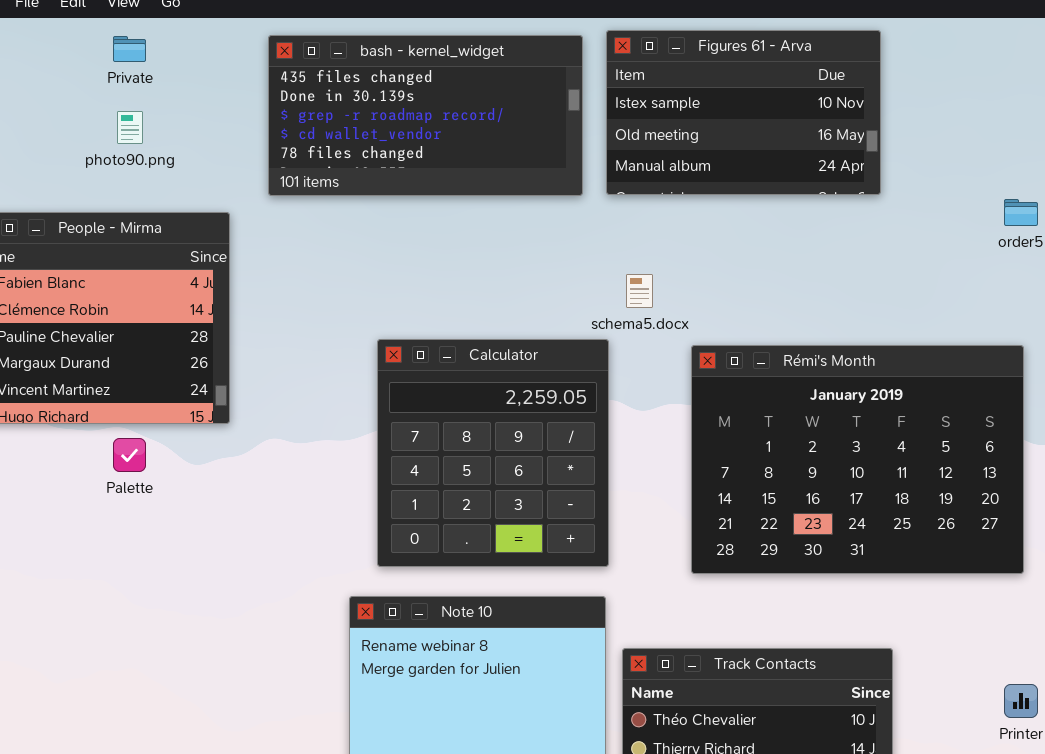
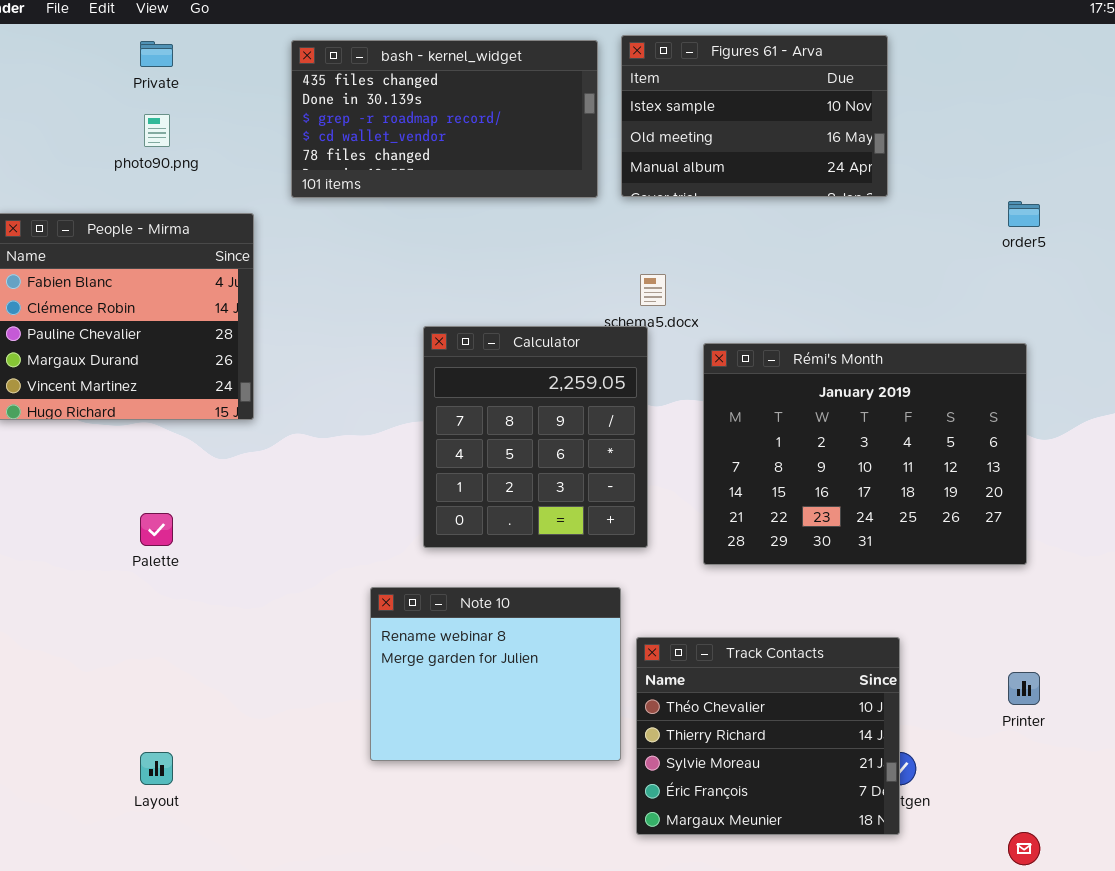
Calculator: [377,339,609,567] -> [423,326,648,548], moved
Palette: [113,438,146,472] -> [140,513,173,546], moved

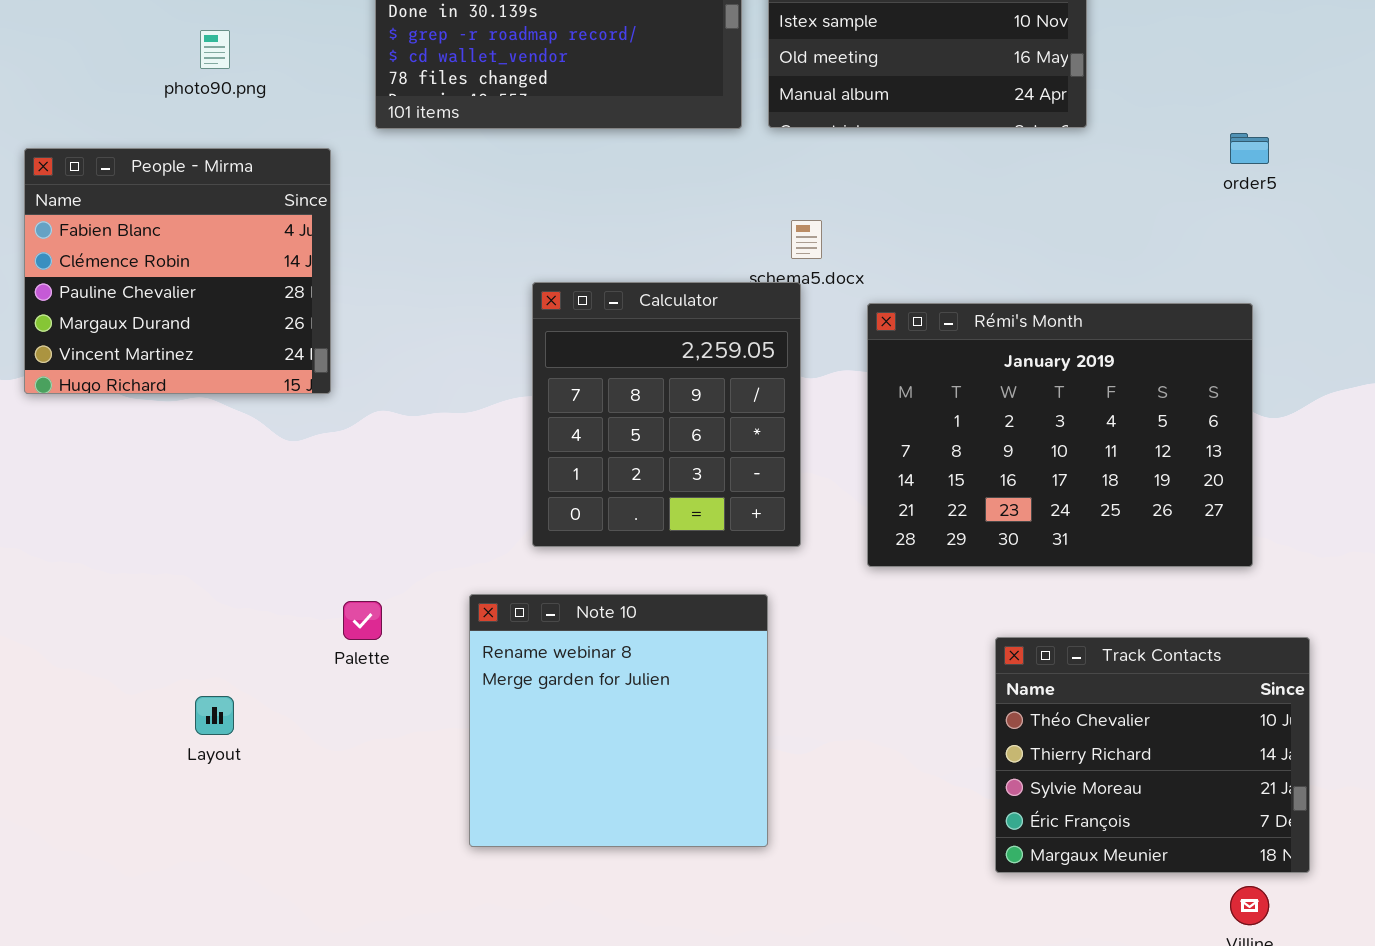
Palette: [140,513,173,546] -> [343,601,382,640], moved
Note 10: [370,587,621,761] -> [469,594,768,847], resized
Track Contacts: [636,637,900,835] -> [995,637,1310,873], moved
Layout: [140,752,173,785] -> [195,696,234,735], moved

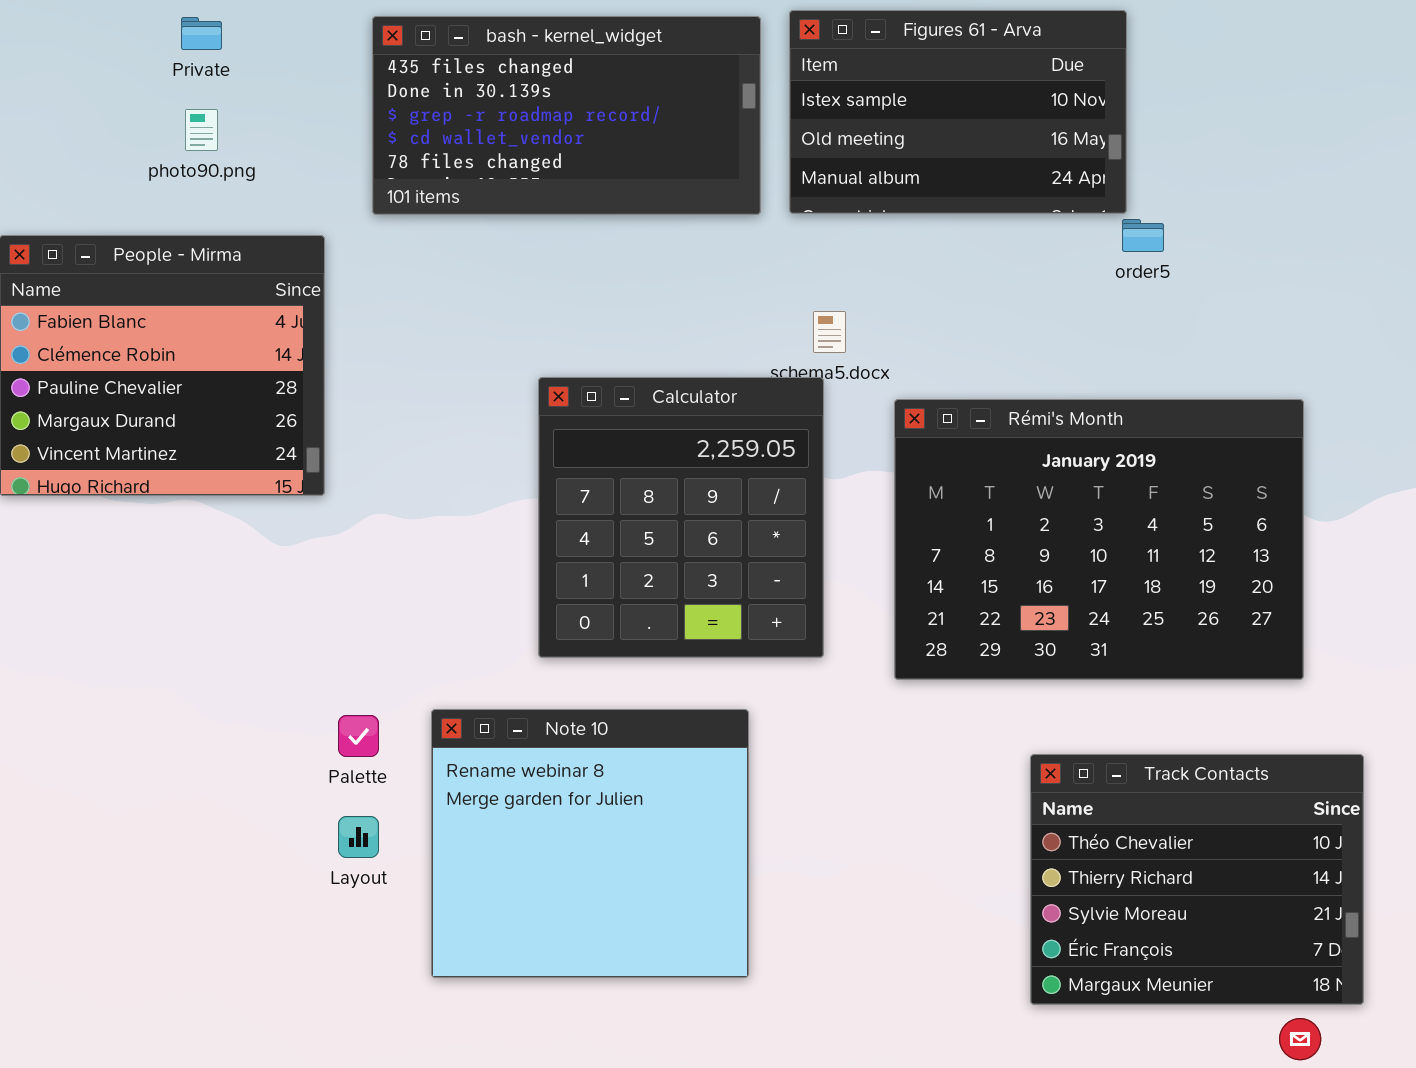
order5: [1230,133,1269,164] -> [1122,219,1164,252], moved
Note 10: [469,594,768,847] -> [431,709,749,978], moved
Layout: [195,696,234,735] -> [338,816,379,858], moved

